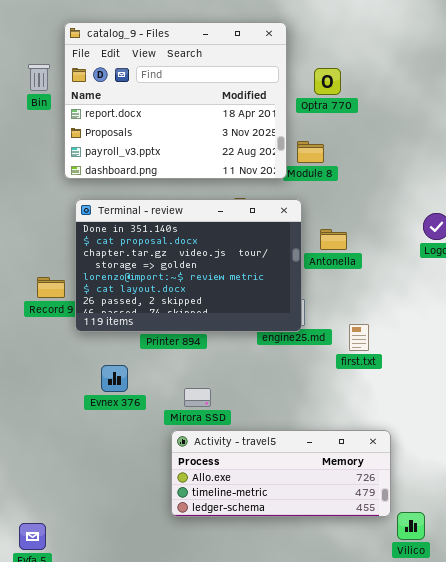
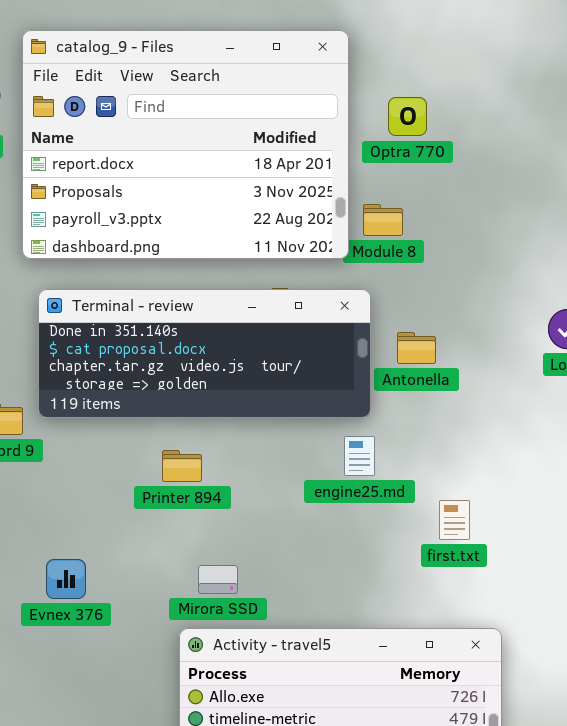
Terminal - review: [75,199,302,332] -> [38,289,371,418], resized
first.txt: [349,324,369,351] -> [439,500,470,540], moved
Evnex 376: [101,365,128,392] -> [46,559,86,599], moved

